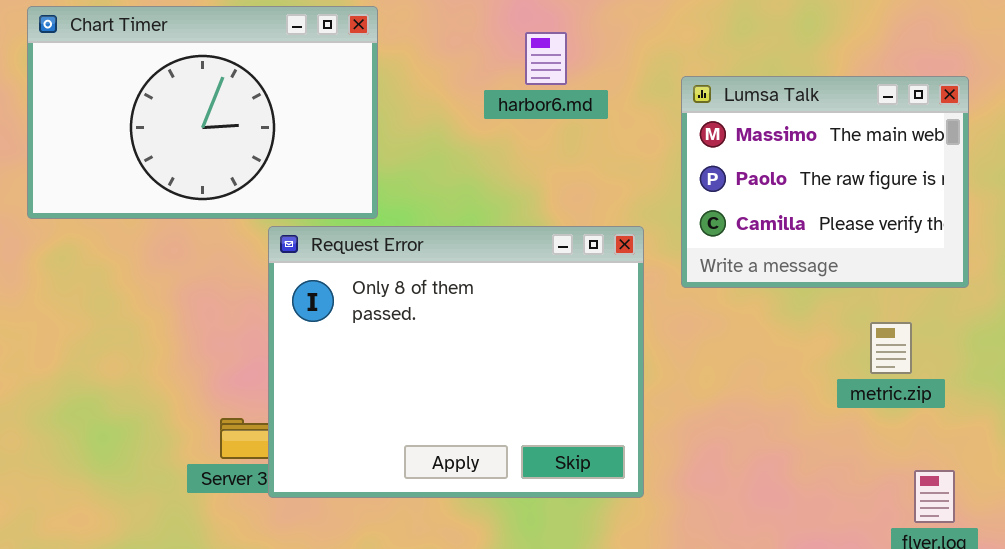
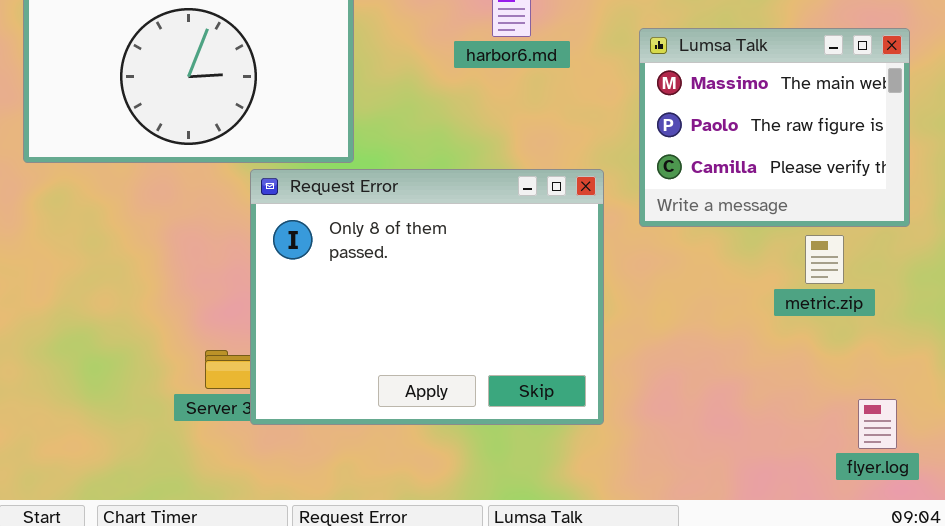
metric.zip: [870,322,912,374] -> [805,235,844,284], moved

